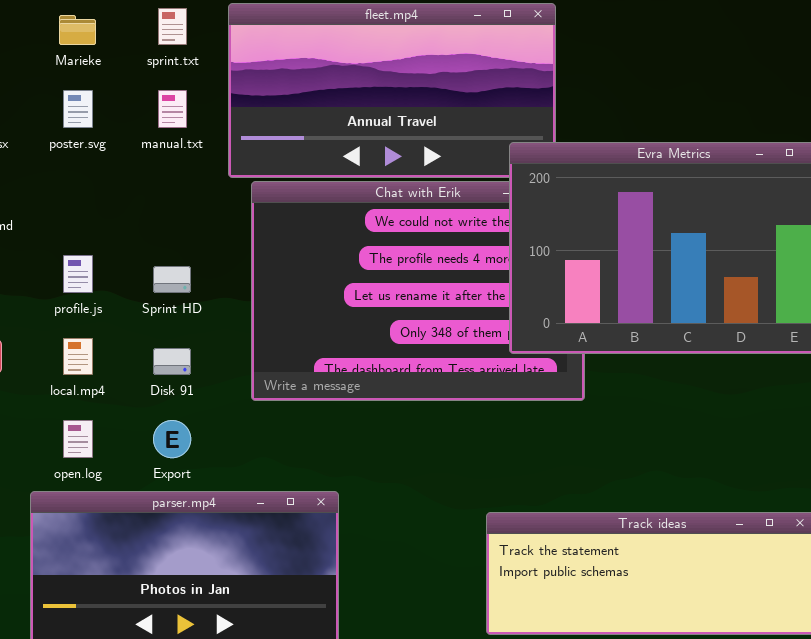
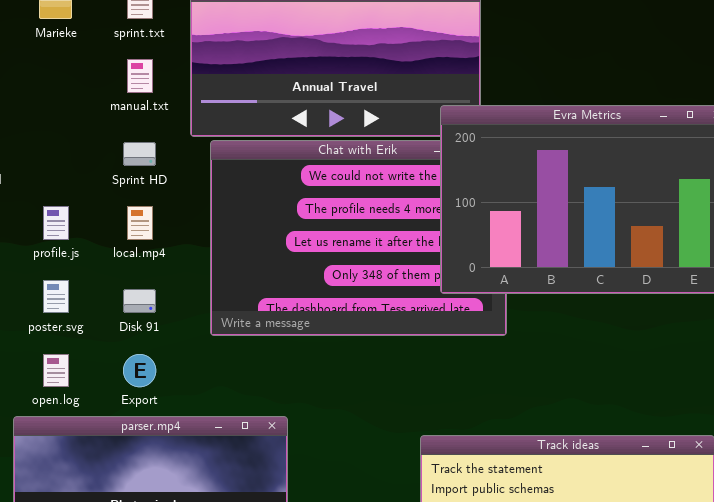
poster.svg: [63,90,93,128] -> [43,280,69,313], moved
Sprint HD: [153,266,191,293] -> [123,142,156,166], moved
local.mp4: [63,338,93,375] -> [127,206,153,240], moved

